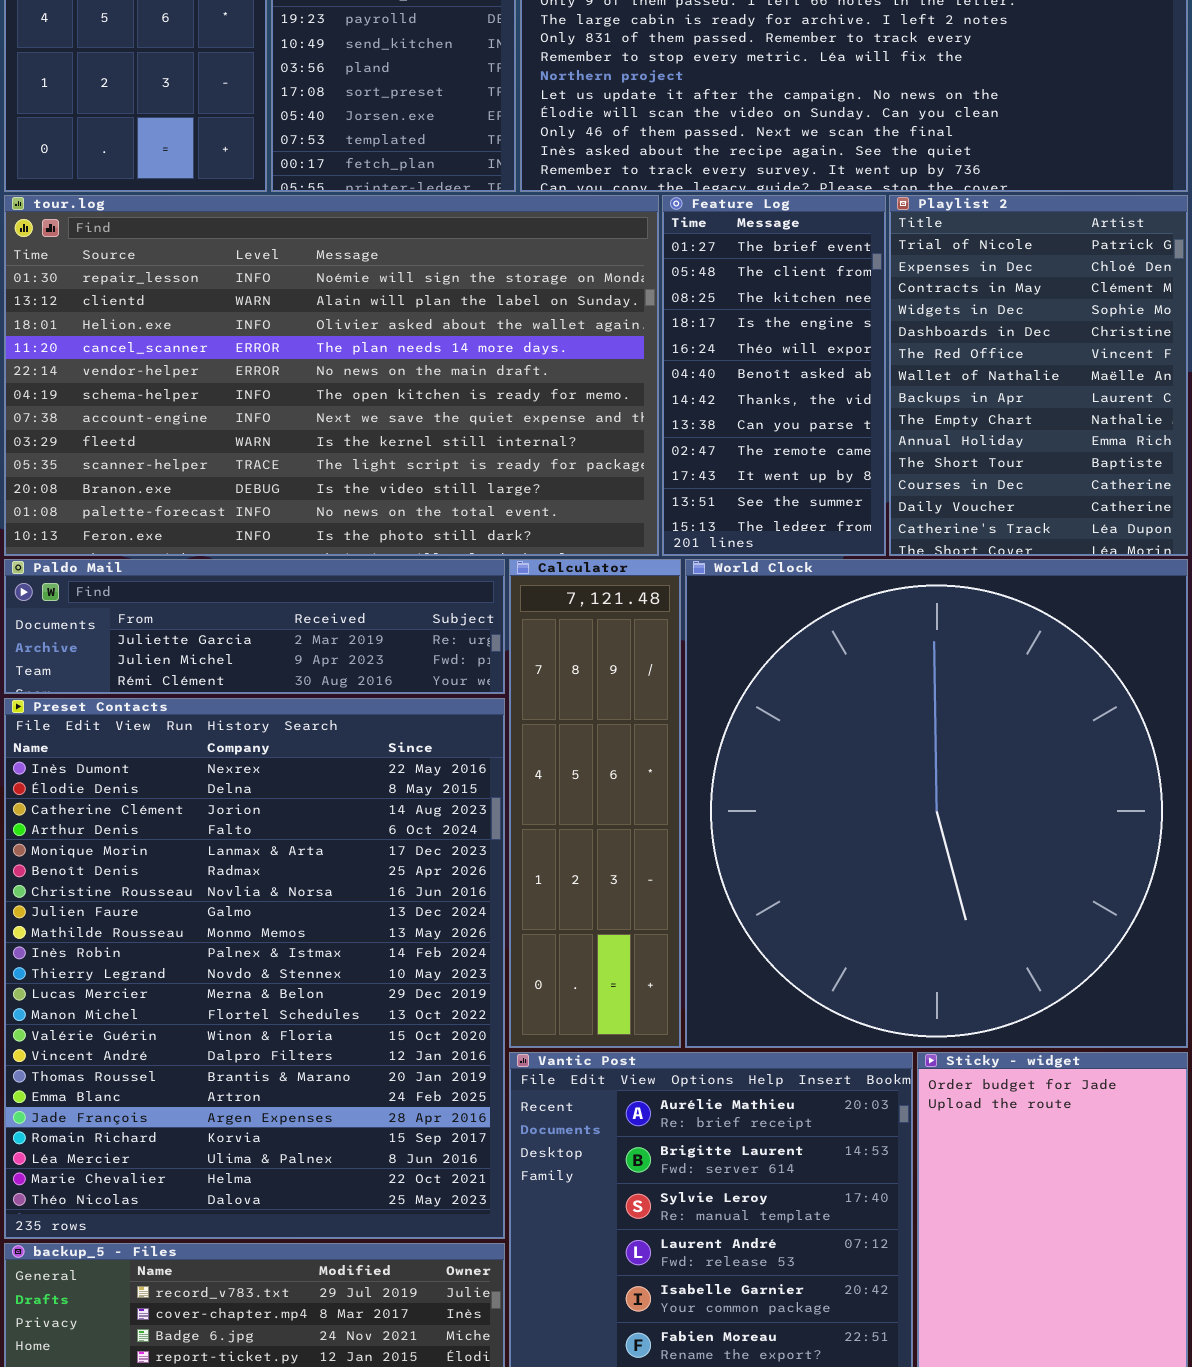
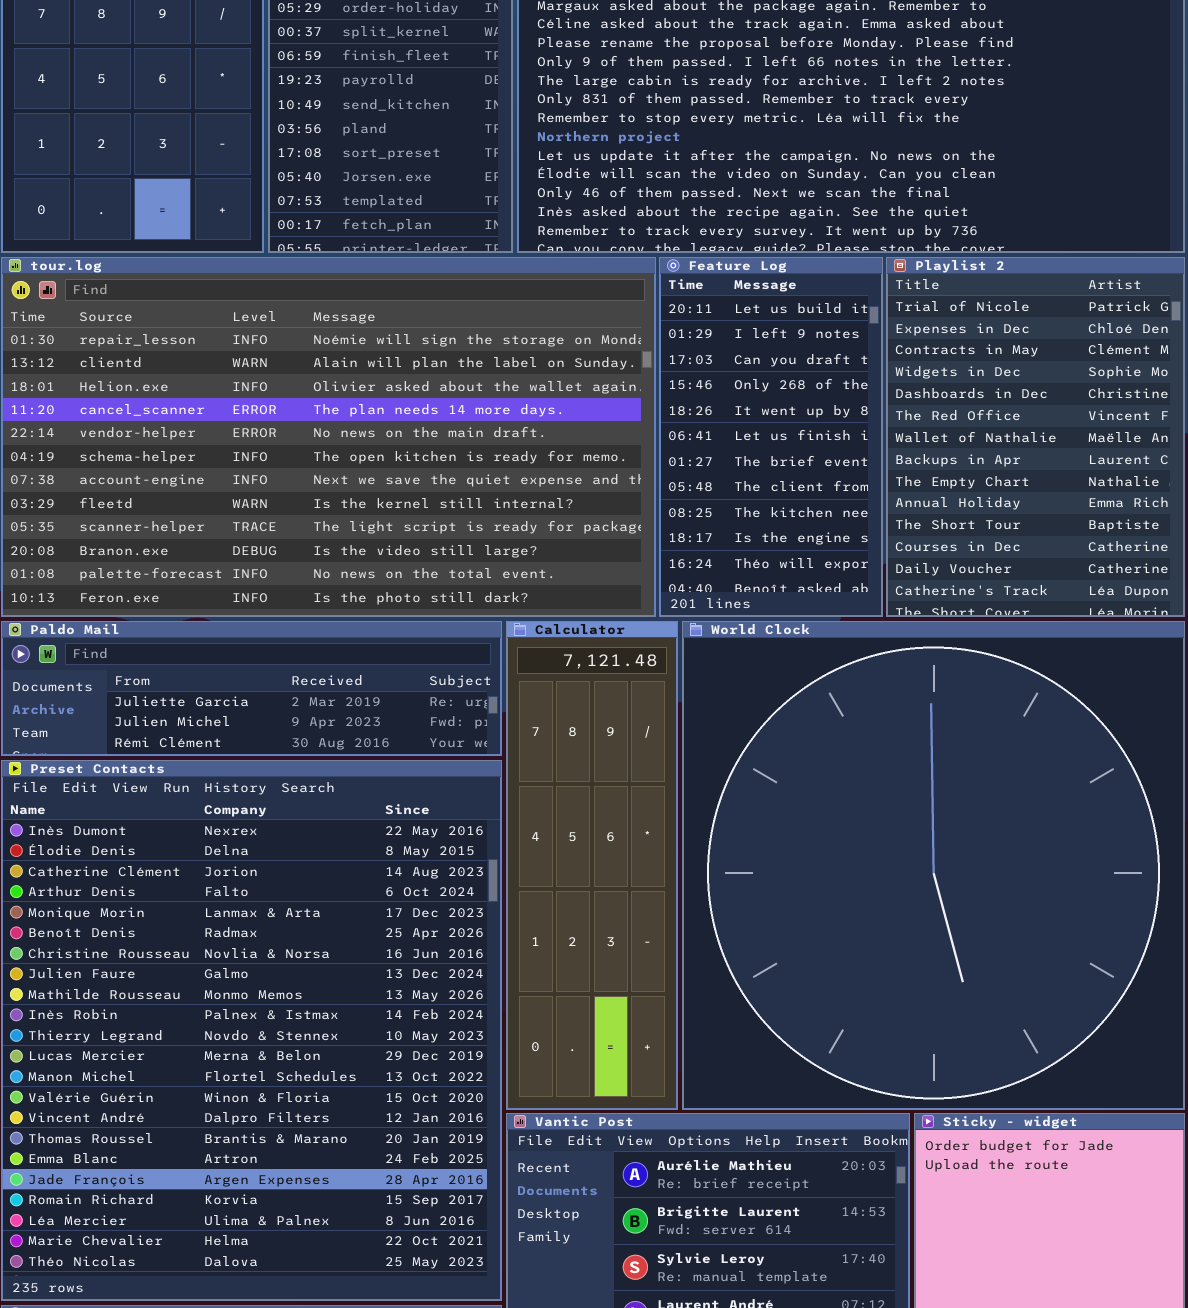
Feature Log: [662,195,886,556] -> [659,257,883,617], scrolled up 6 rows

